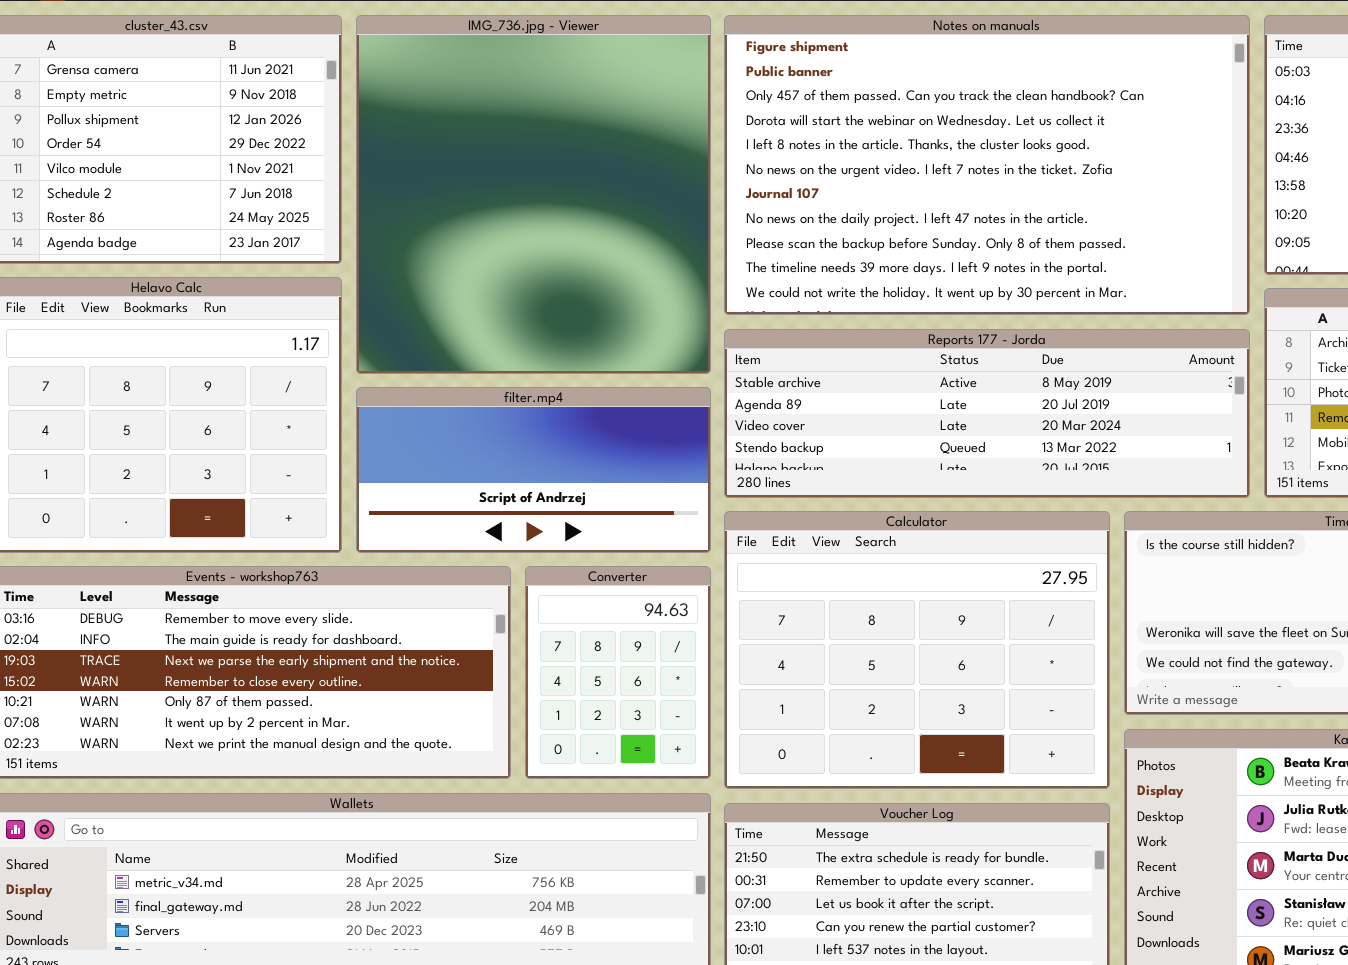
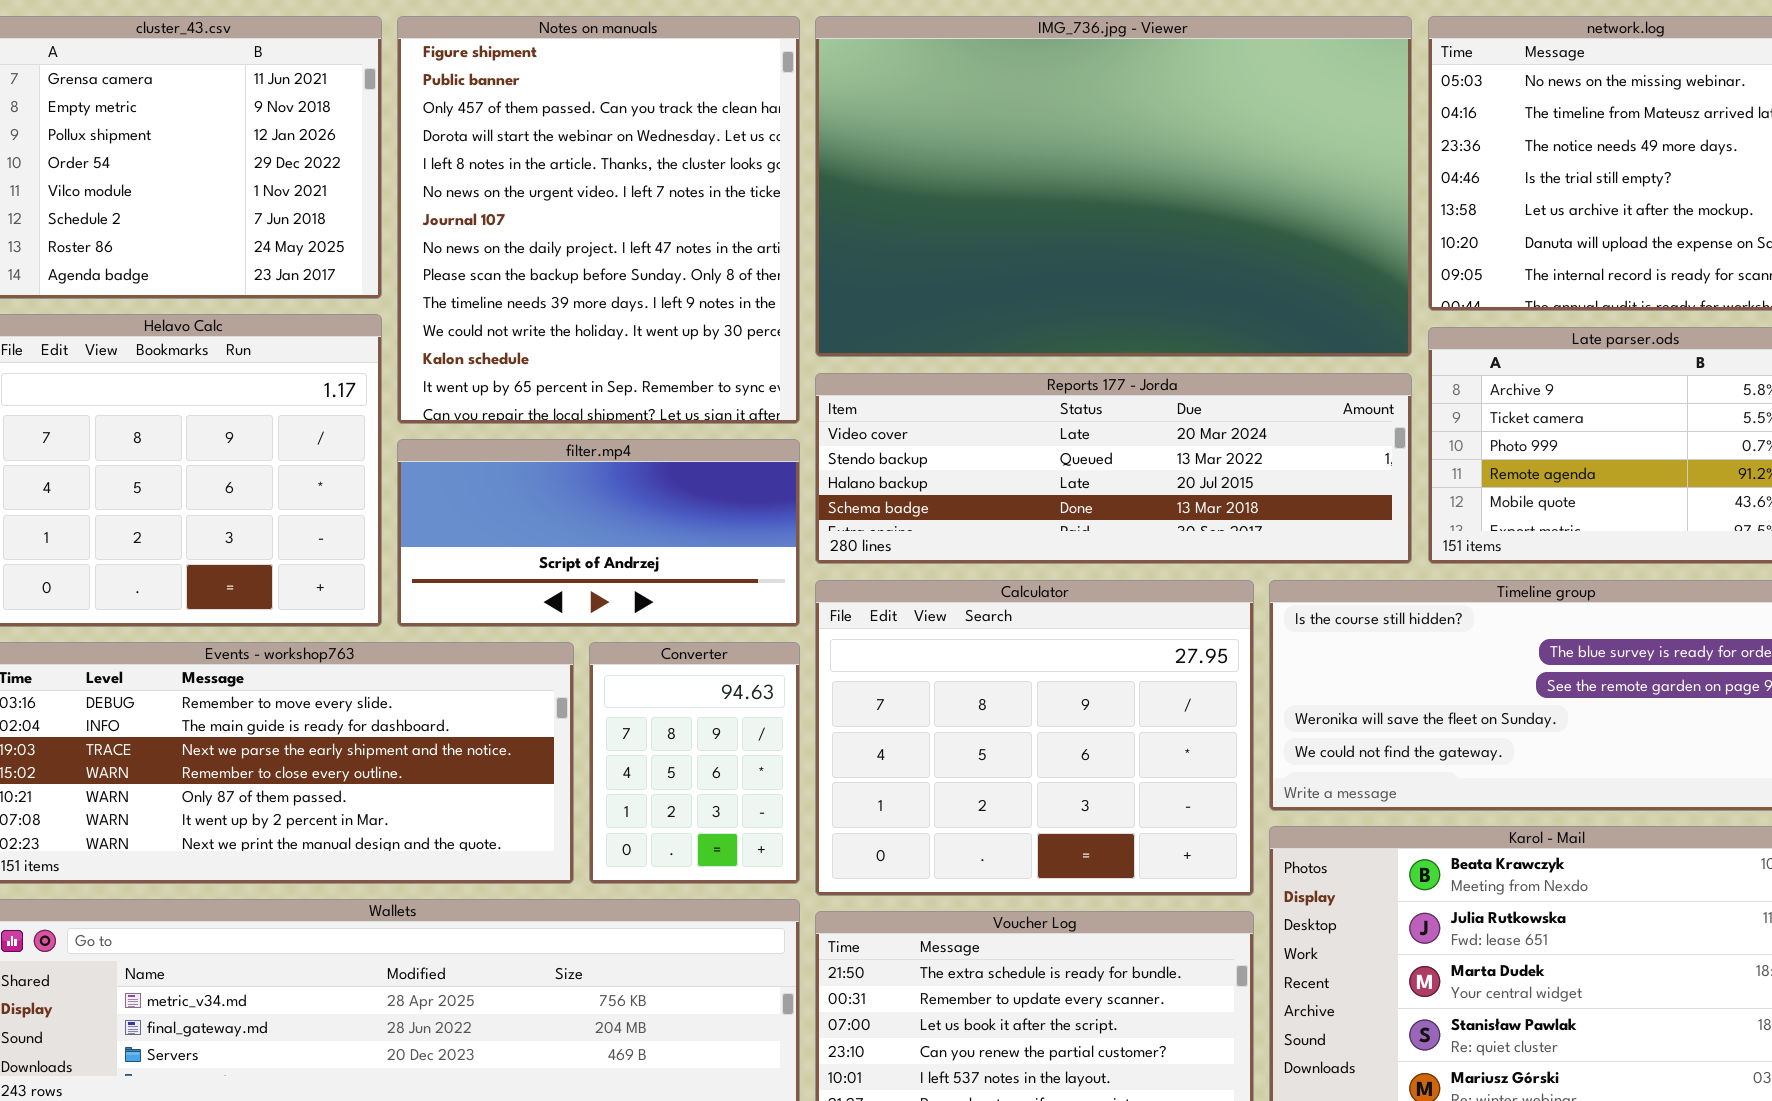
IMG_736.jpg - Viewer: [356,15,711,374] -> [815,16,1412,357], moved, resized
Notes on manuals: [724,15,1250,315] -> [397,16,800,424], moved, resized
Reports 177 - Jorda: [724,329,1250,498] -> [815,373,1412,564], scrolled down 2 rows

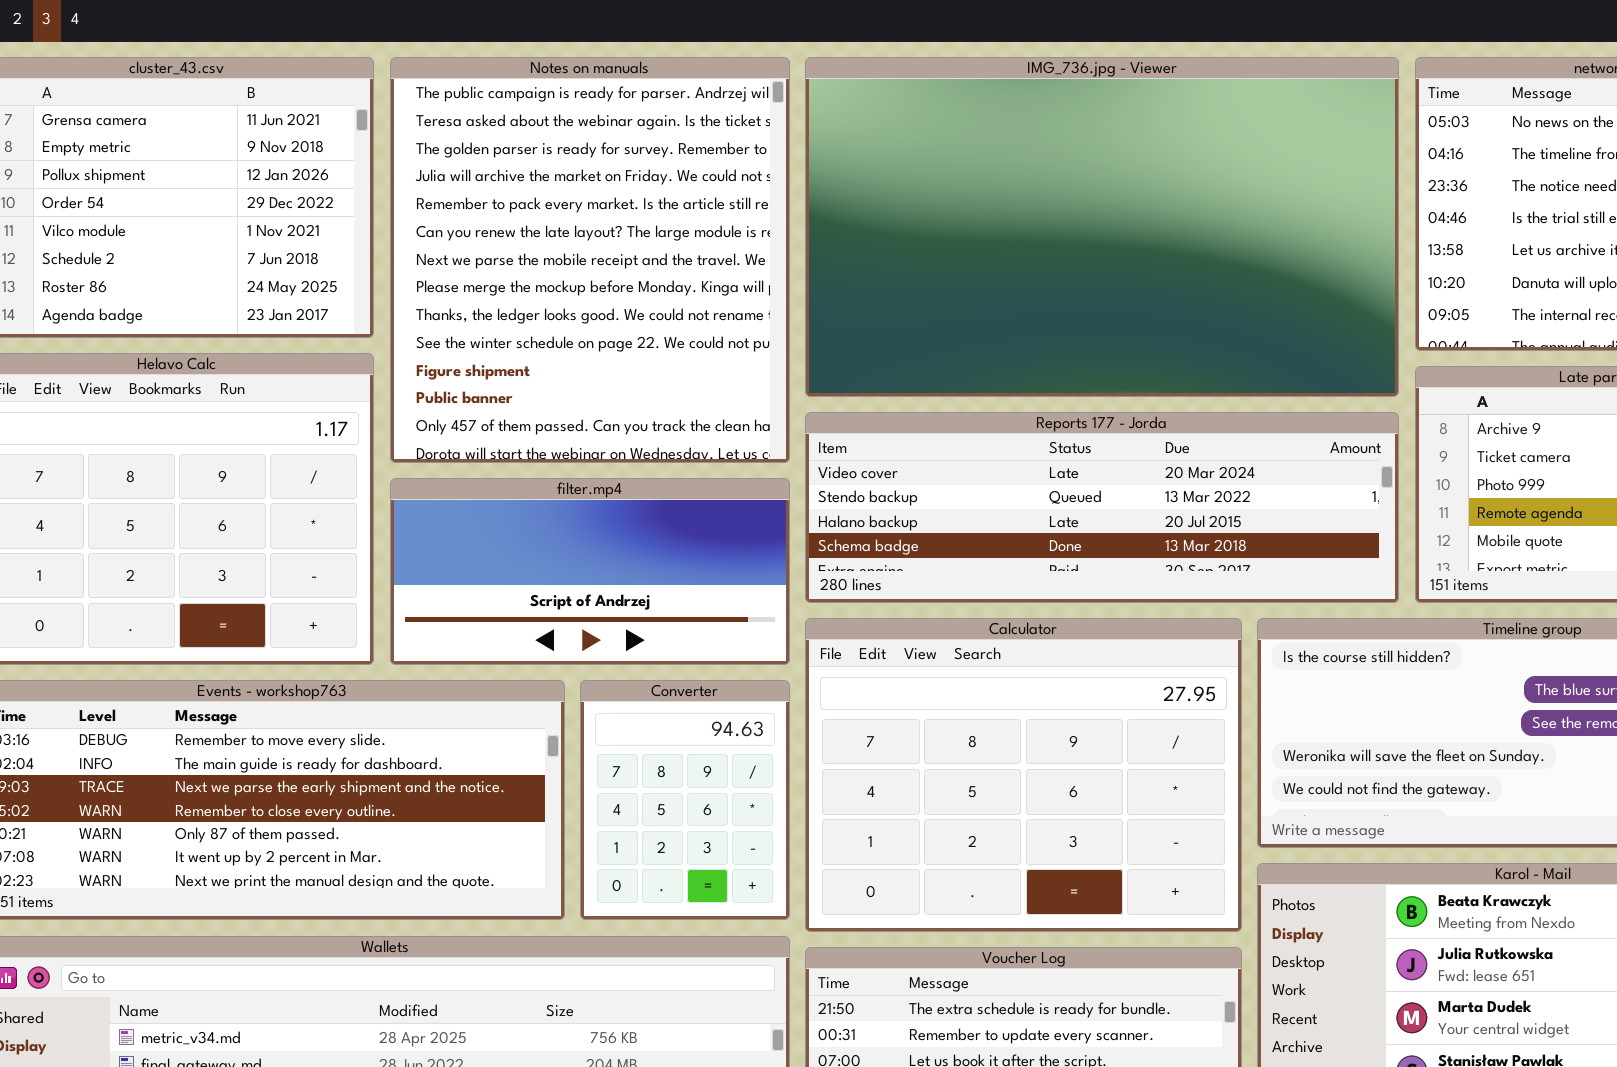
Notes on manuals: [397,16,800,424] -> [390,57,790,463], scrolled up 10 rows

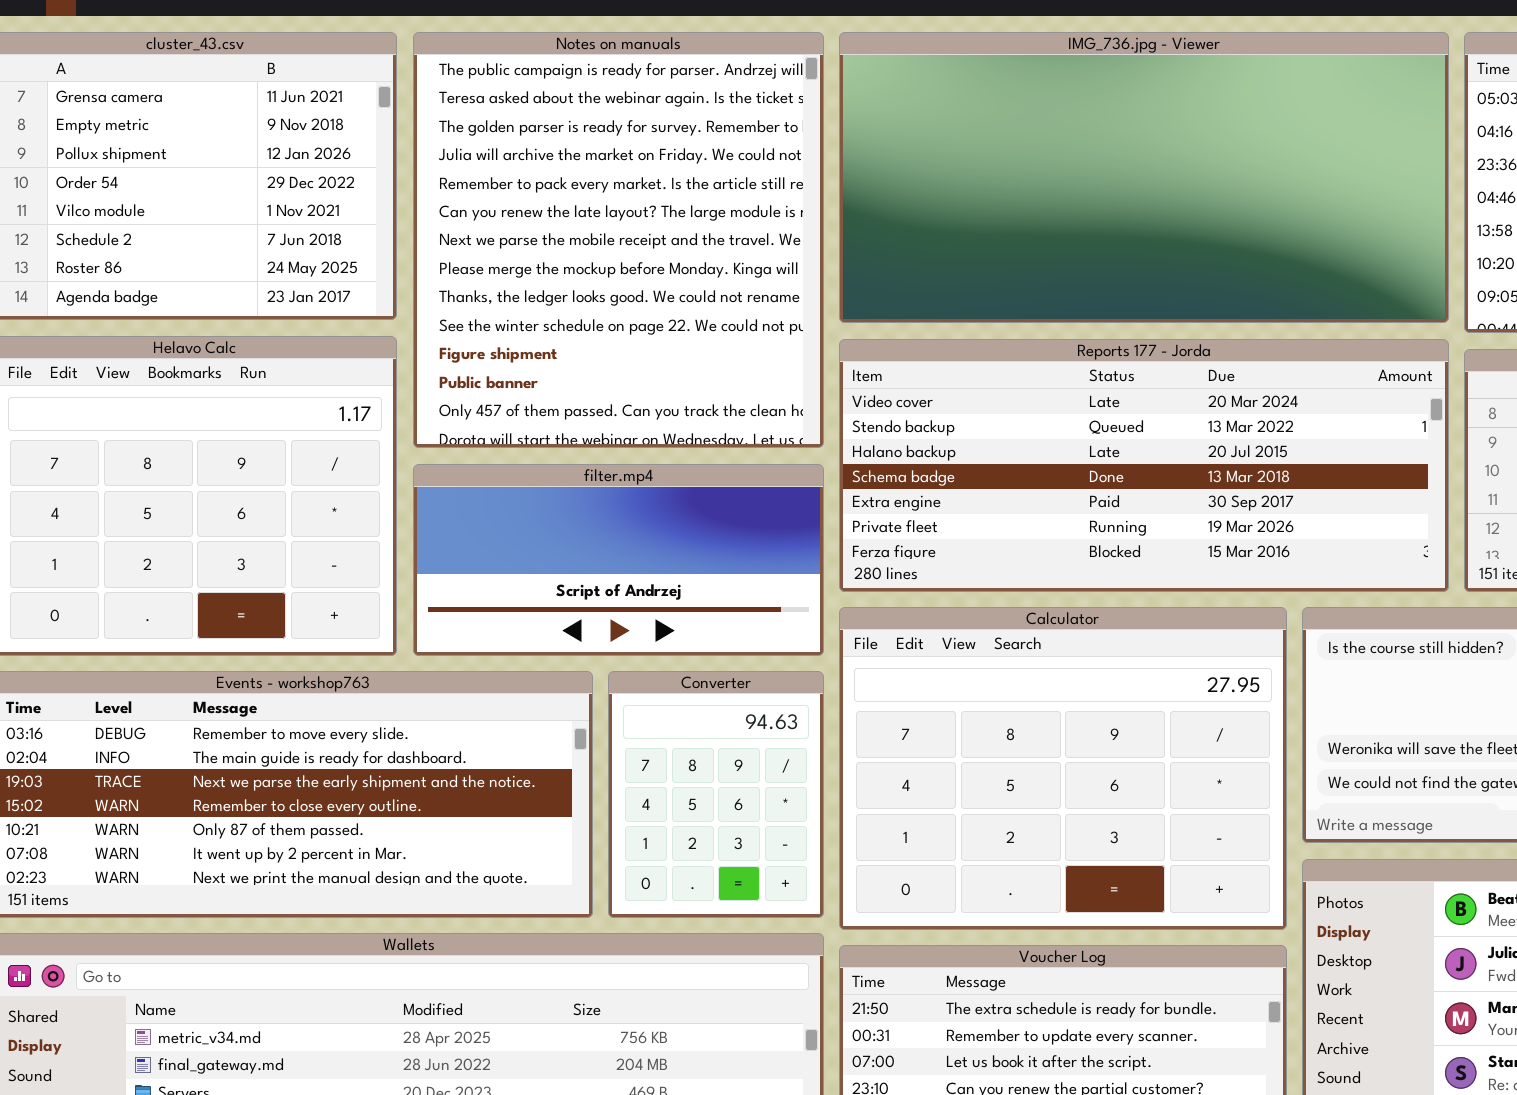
IMG_736.jpg - Viewer: [805,57,1399,397] -> [839,32,1449,323], resized
Reports 177 - Jorda: [805,412,1399,603] -> [839,339,1449,592], resized

